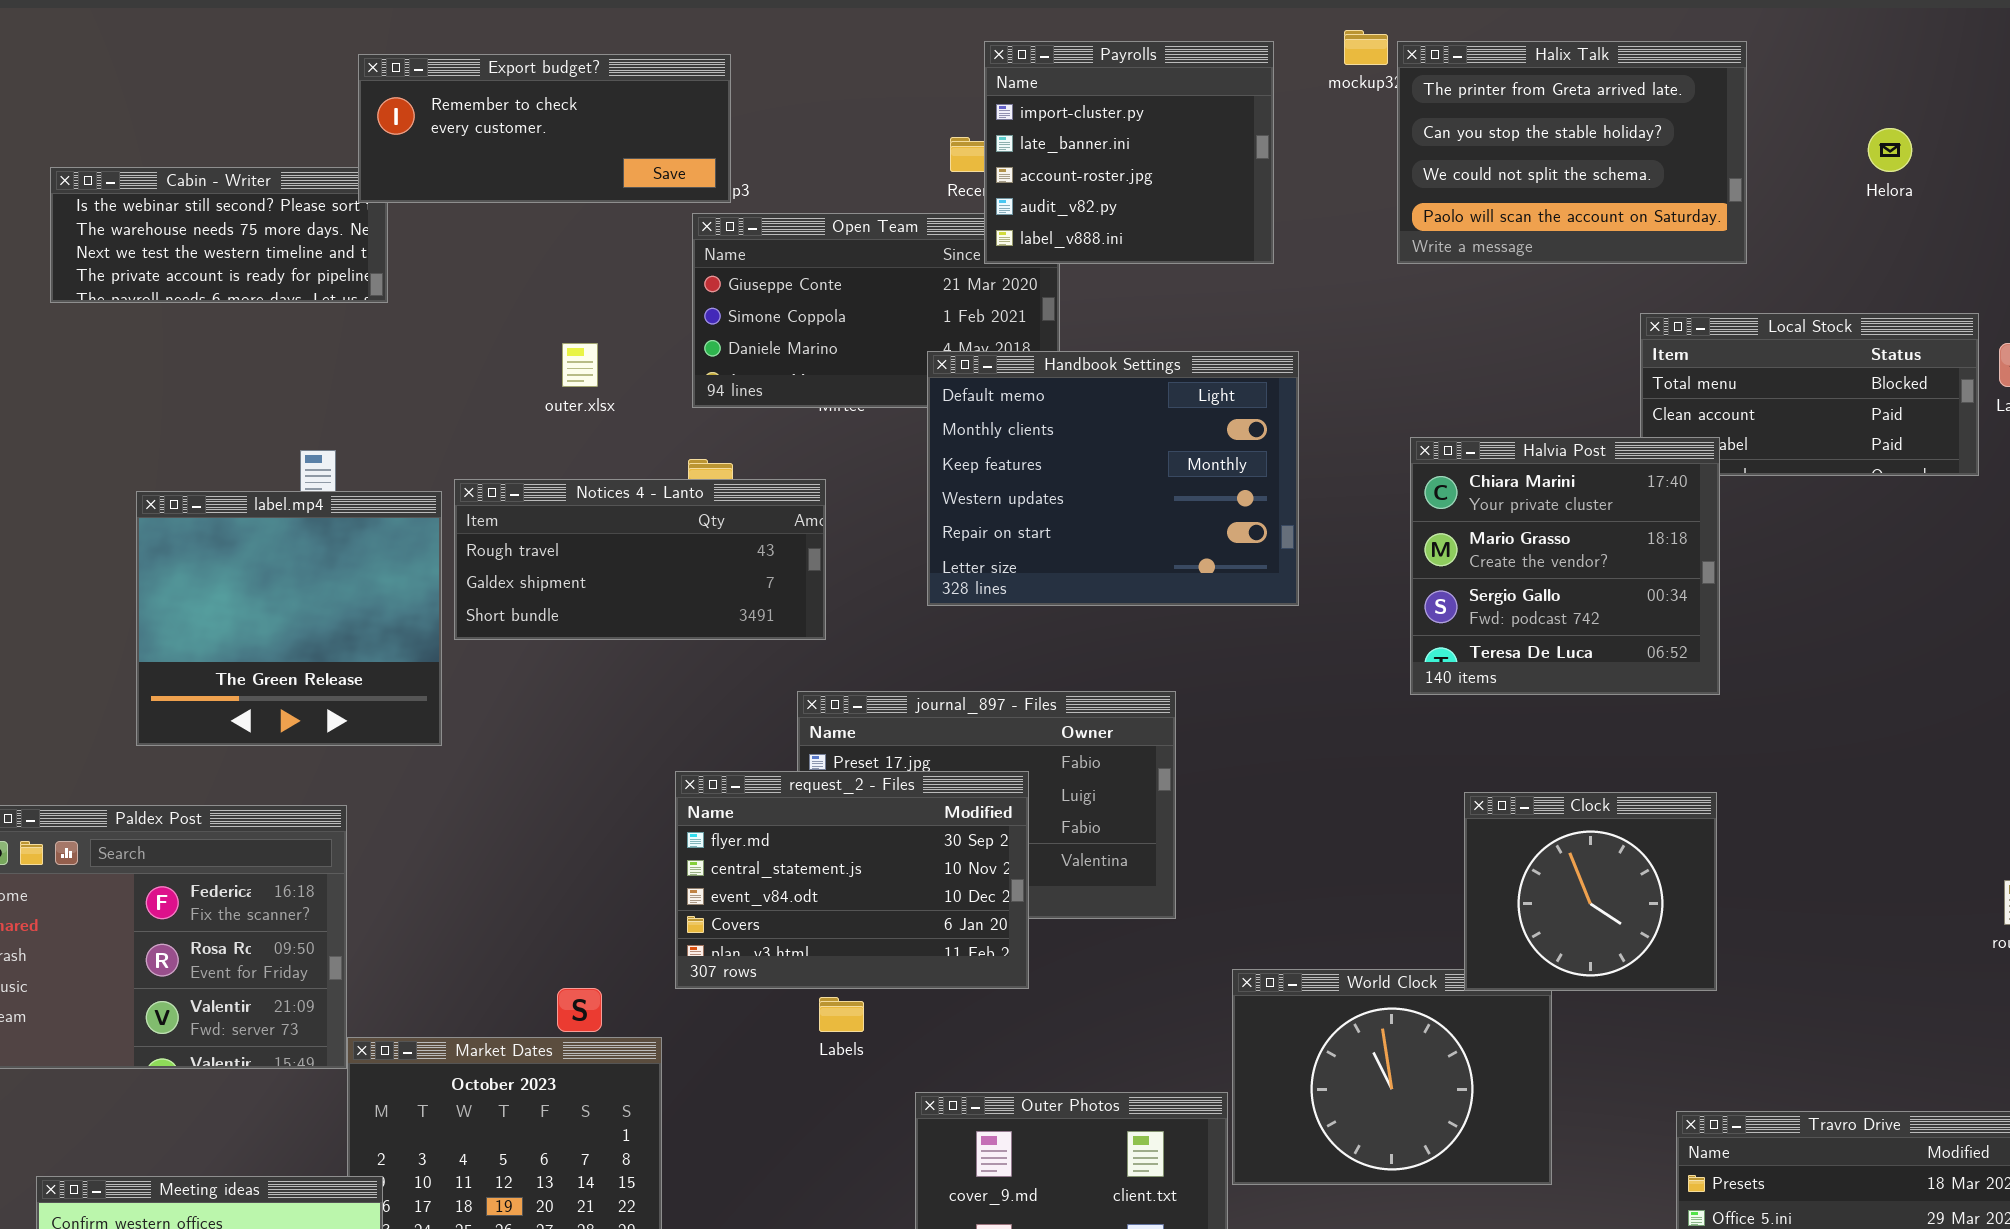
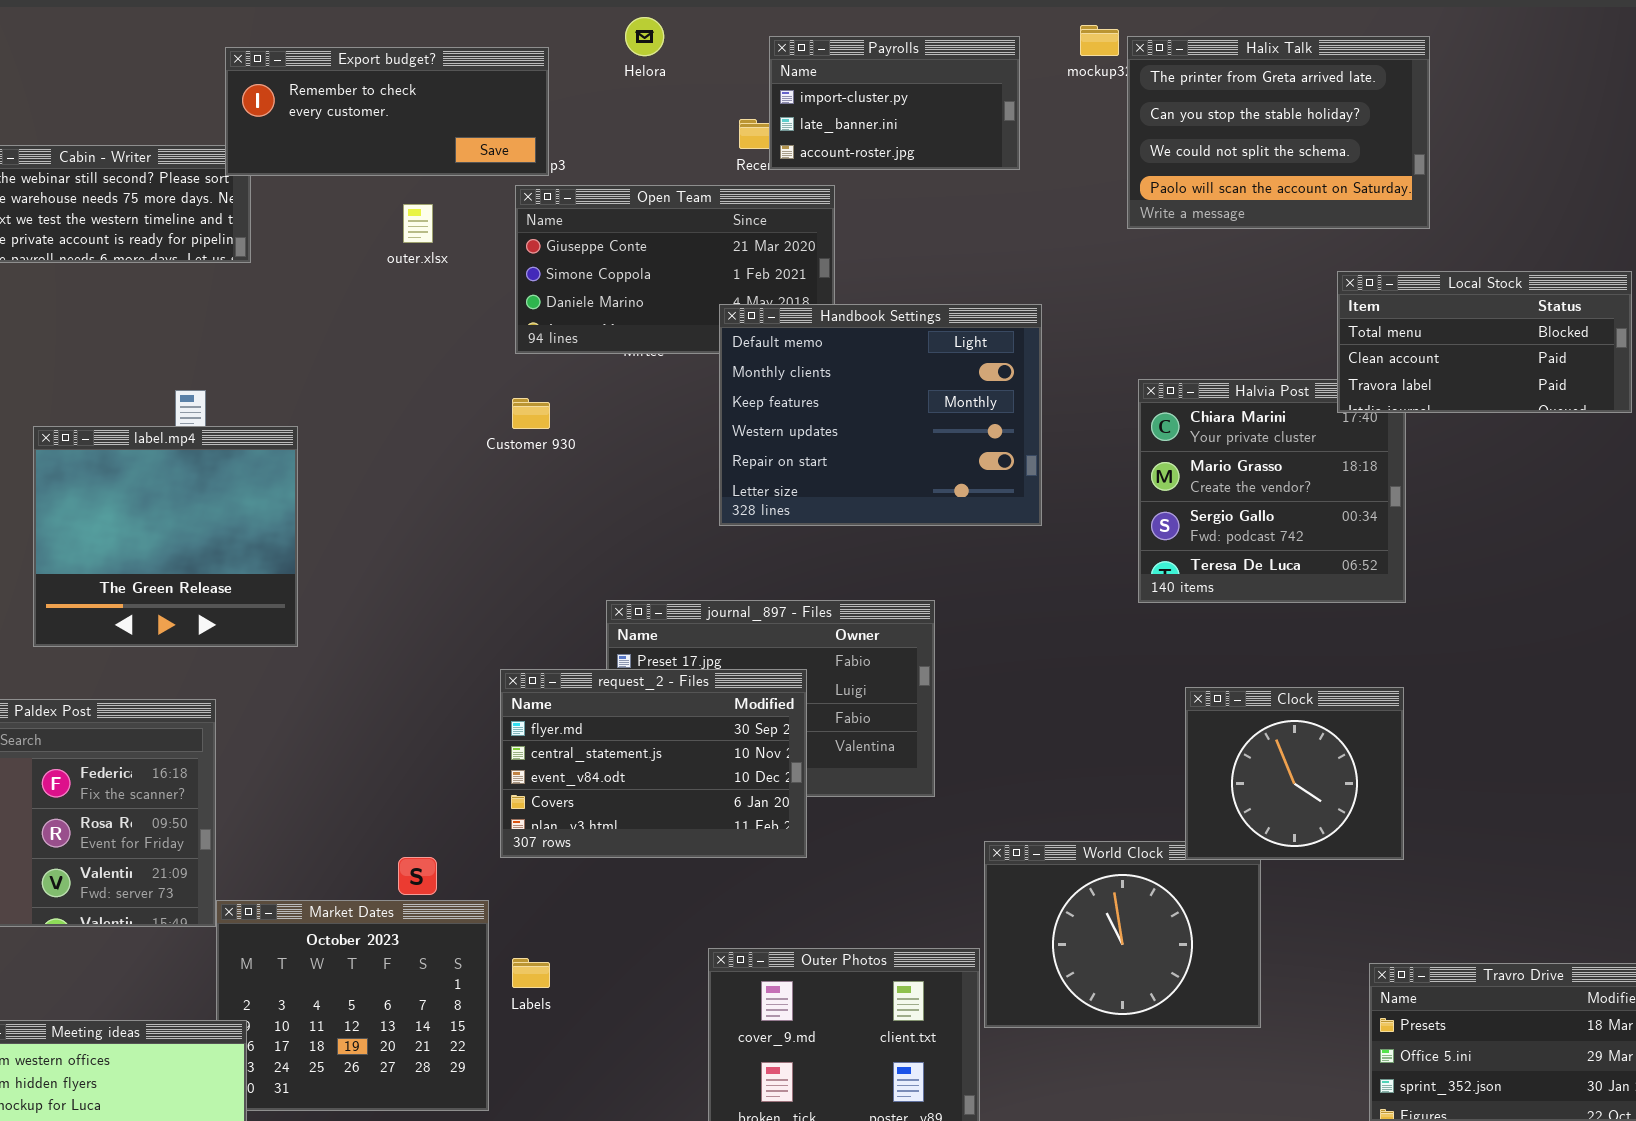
Payrolls: [984,41,1274,264] -> [769,36,1020,170], resized
Helora: [1868,128,1912,172] -> [625,17,664,56], moved
Local Stock: [1640,313,1979,476] -> [1337,271,1632,413], raised
outer.xlsx: [562,343,598,387] -> [403,204,433,243], moved
Notices 4 - Lanto: [454,479,826,640] -> none, closed
Labels: [819,997,864,1032] -> [512,958,550,988], moved

